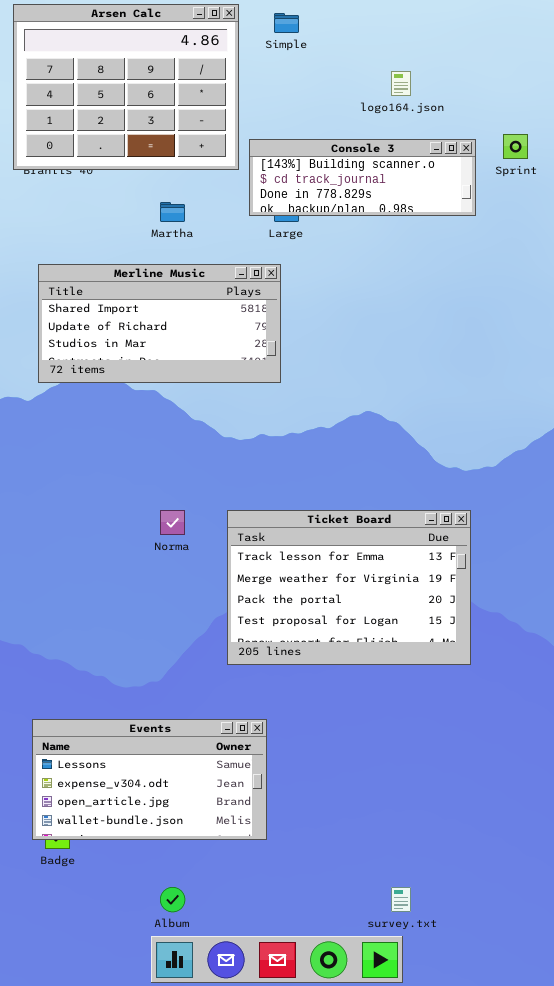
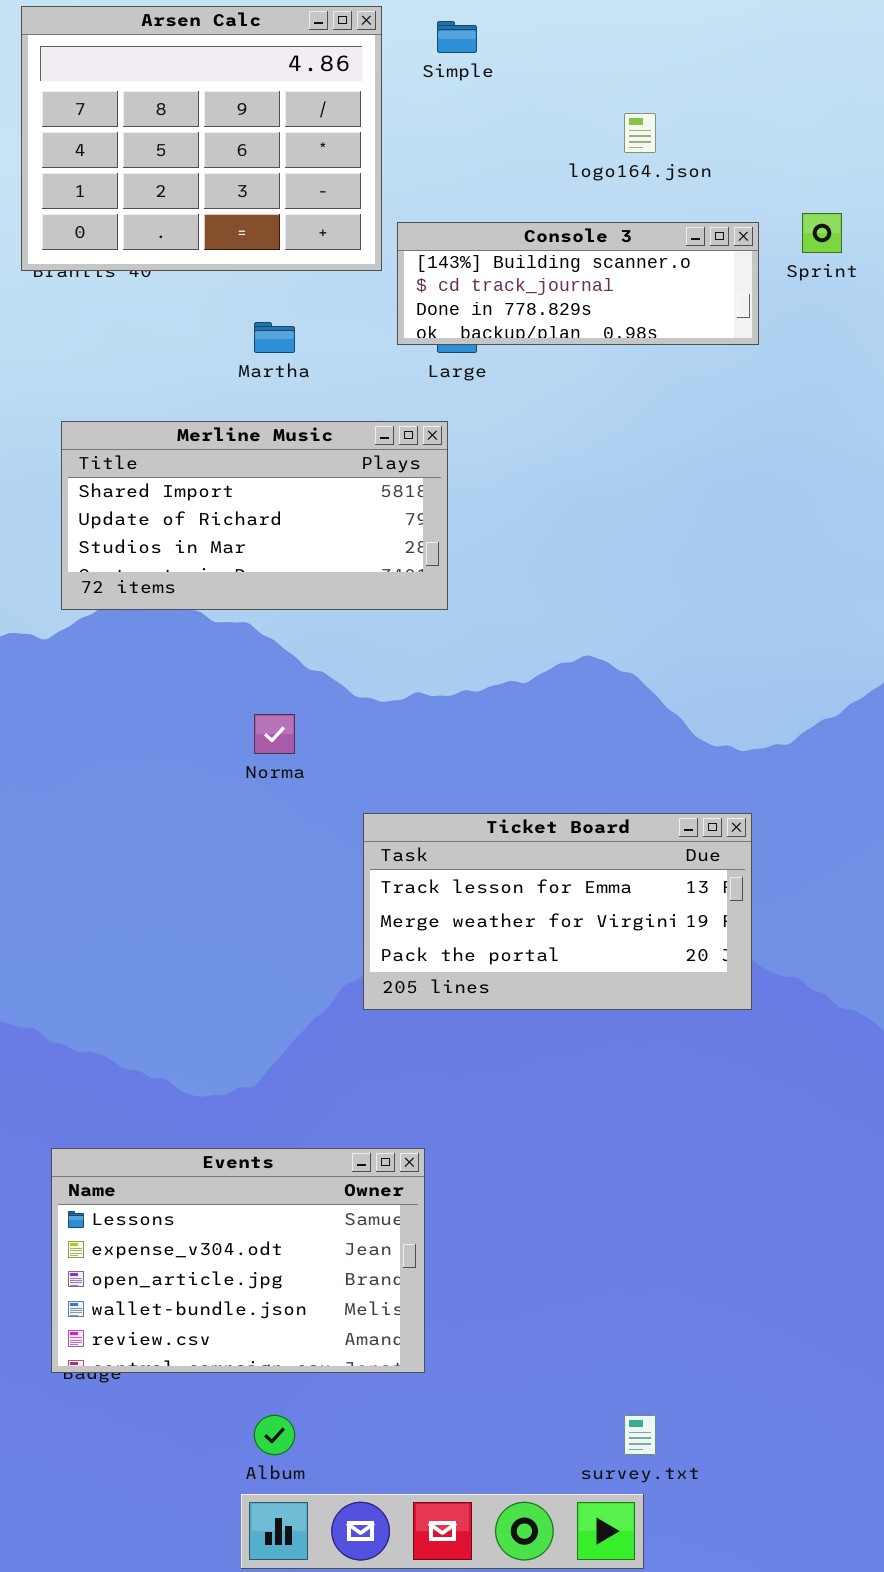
Ticket Board: [227,510,471,665] -> [363,813,752,1010], resized
Norma: [160,510,185,535] -> [254,714,295,754], moved
Events: [32,719,267,840] -> [51,1148,425,1373], resized

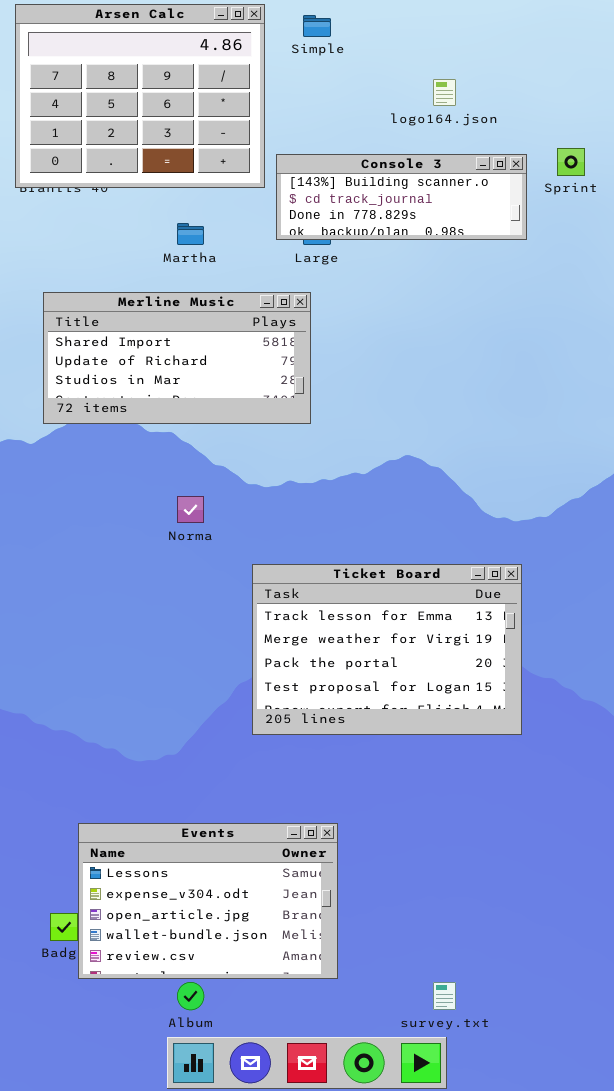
Ticket Board: [363,813,752,1010] -> [252,564,522,735], resized
Events: [51,1148,425,1373] -> [78,823,338,979], moved

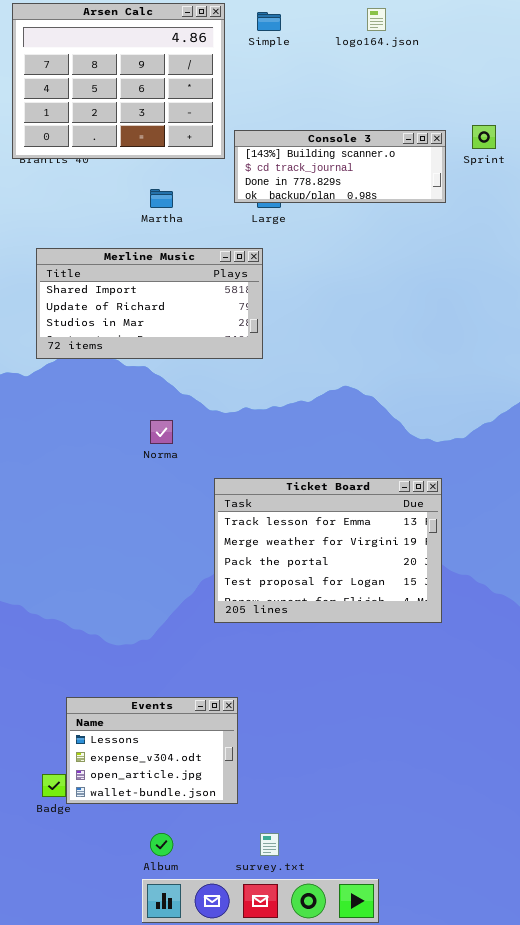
logo164.json: [433,79,456,106] -> [367,8,386,31], moved
Events: [78,823,338,979] -> [66,697,238,804], resized
survey.txt: [433,982,456,1010] -> [260,833,279,856], moved

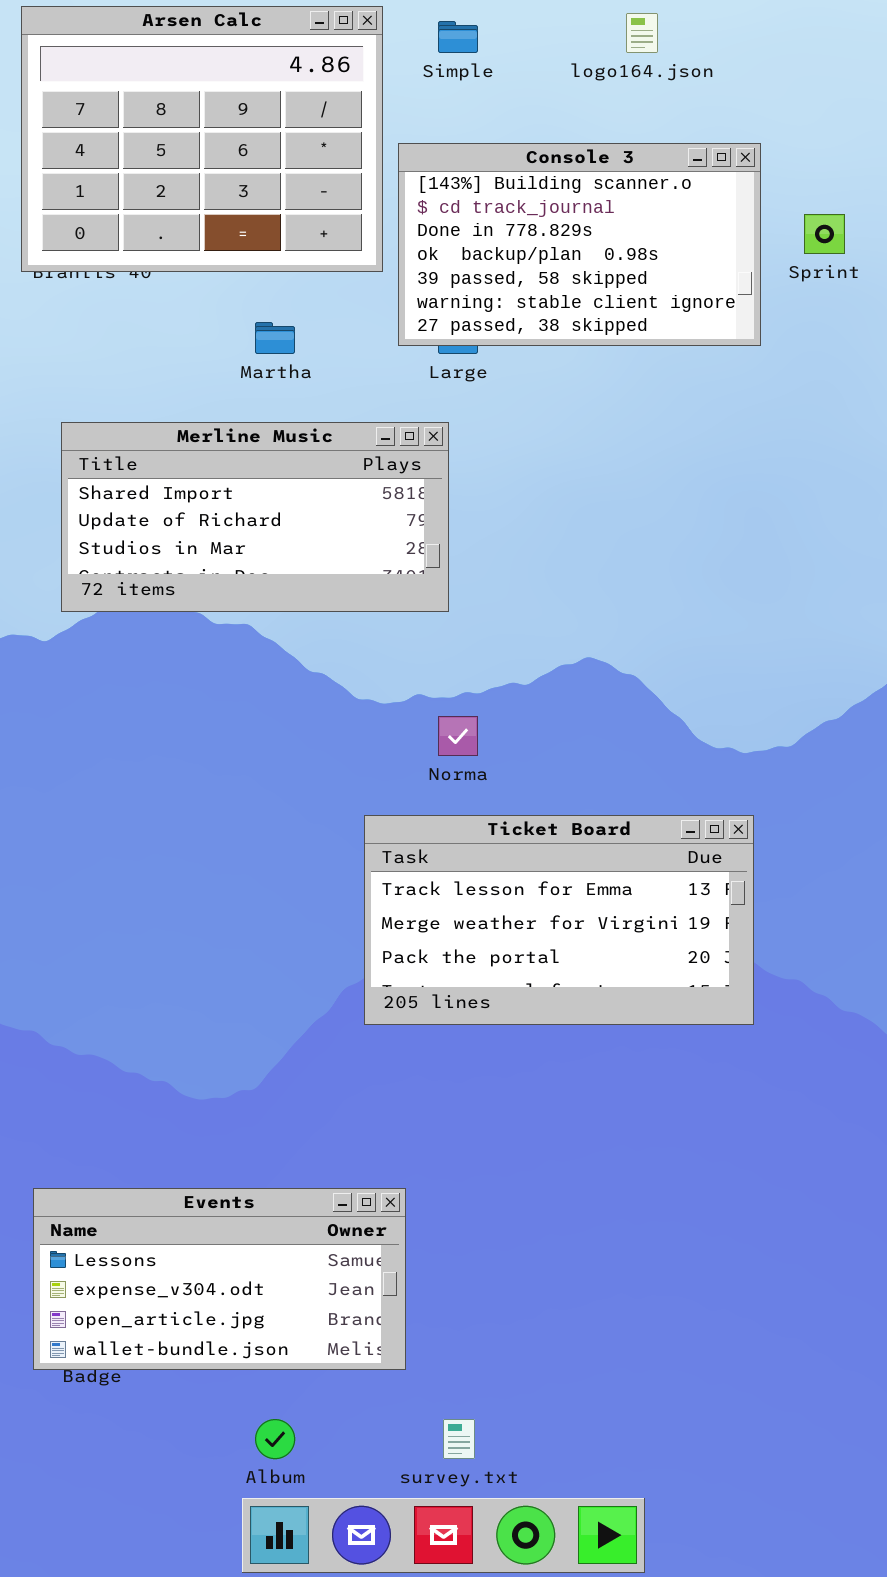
Console 3: [234,130,446,203] -> [398,143,761,346], resized
Norma: [150,420,173,444] -> [438,716,478,756], moved
Ticket Board: [214,478,442,623] -> [364,815,754,1025], resized
Events: [66,697,238,804] -> [33,1188,406,1370], resized

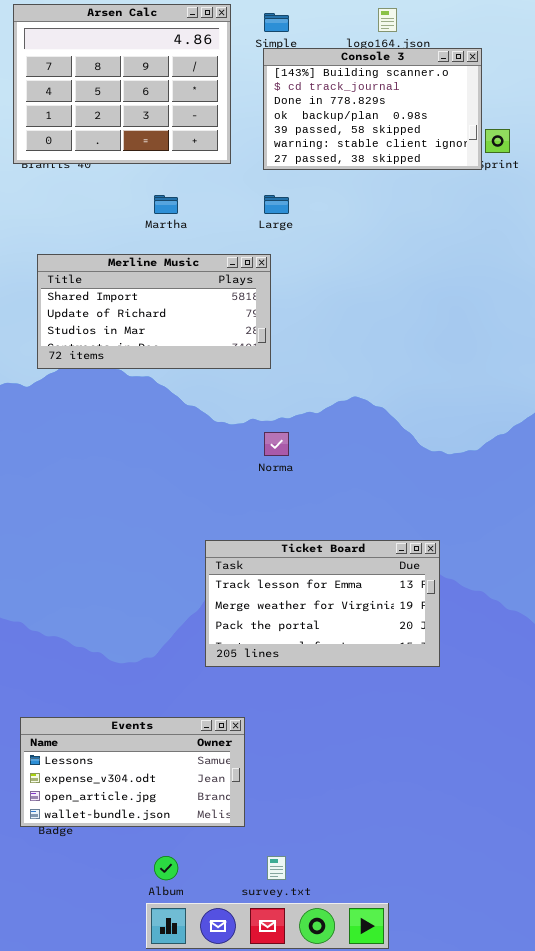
Console 3: [398,143,761,346] -> [263,48,482,170], moved
Ticket Board: [364,815,754,1025] -> [205,540,440,667], moved

